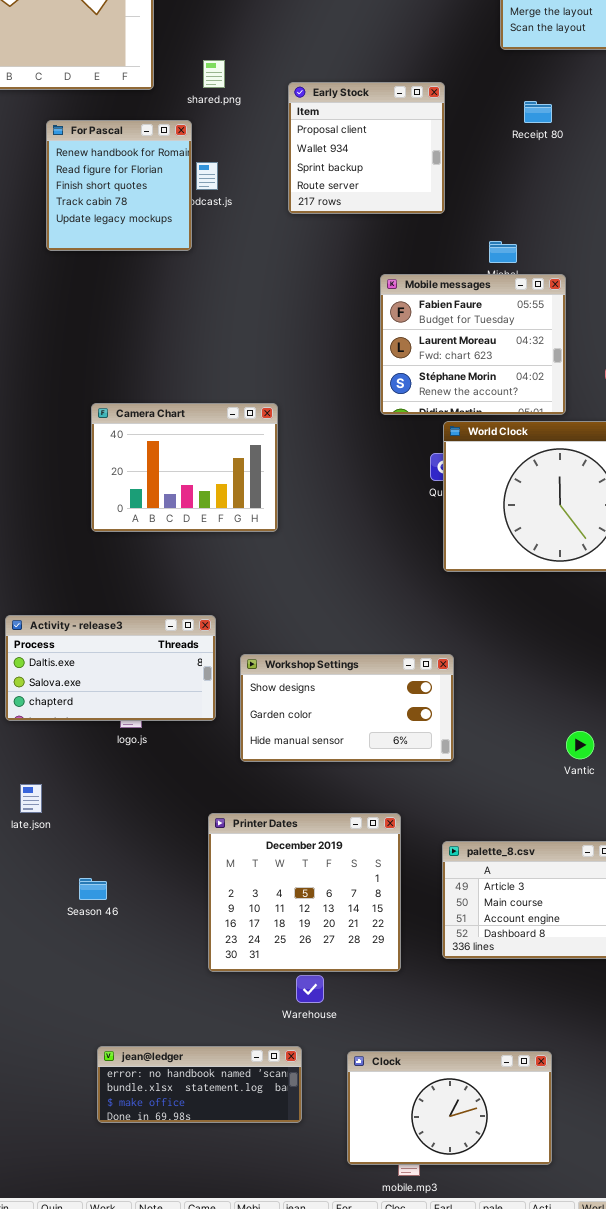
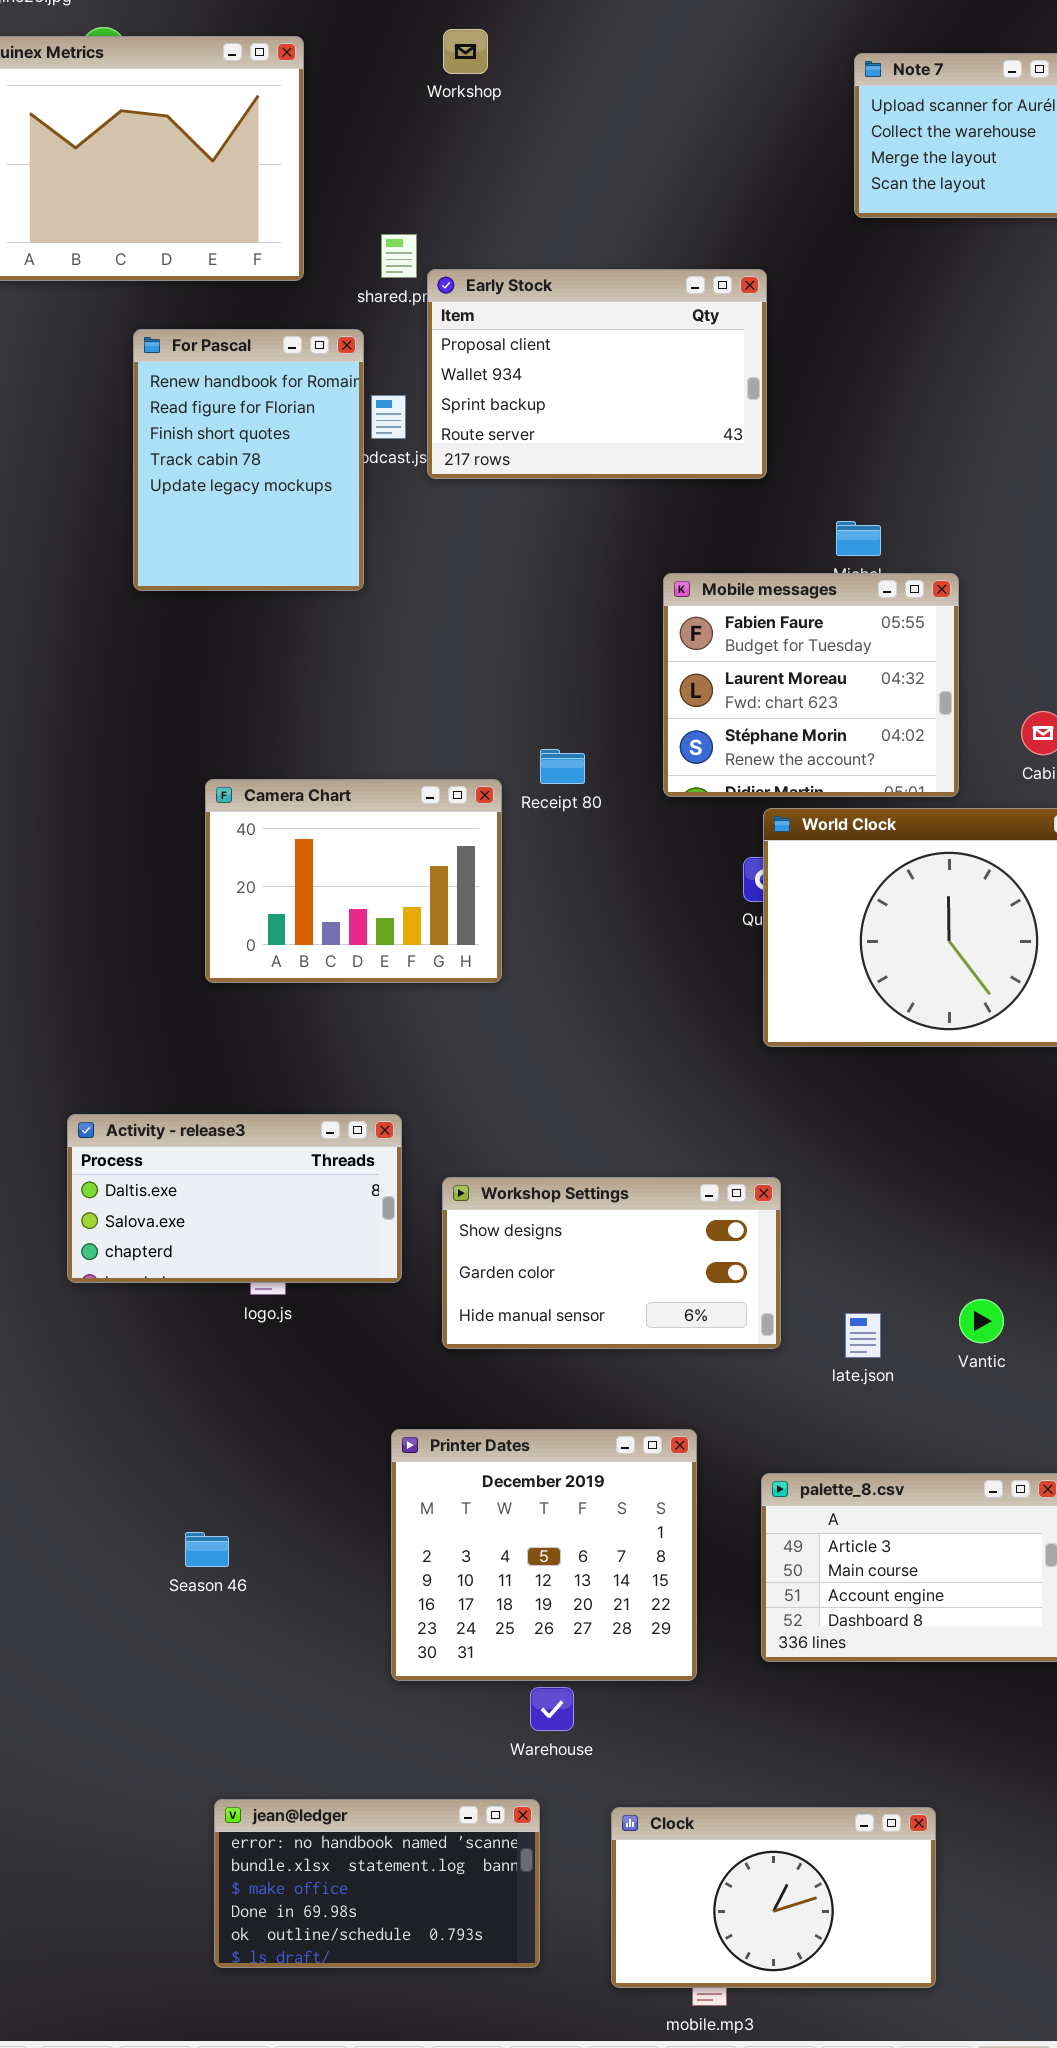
Early Stock: [288,82,445,214] -> [427,269,767,479], resized
Receipt 80: [524,101,552,123] -> [540,749,585,784], moved
For Pascal: [46,120,192,251] -> [133,329,364,591], resized
late.json: [20,784,42,813] -> [845,1313,881,1358], moved
jean@ledger: [97,1046,302,1123] -> [214,1799,540,1968], resized

